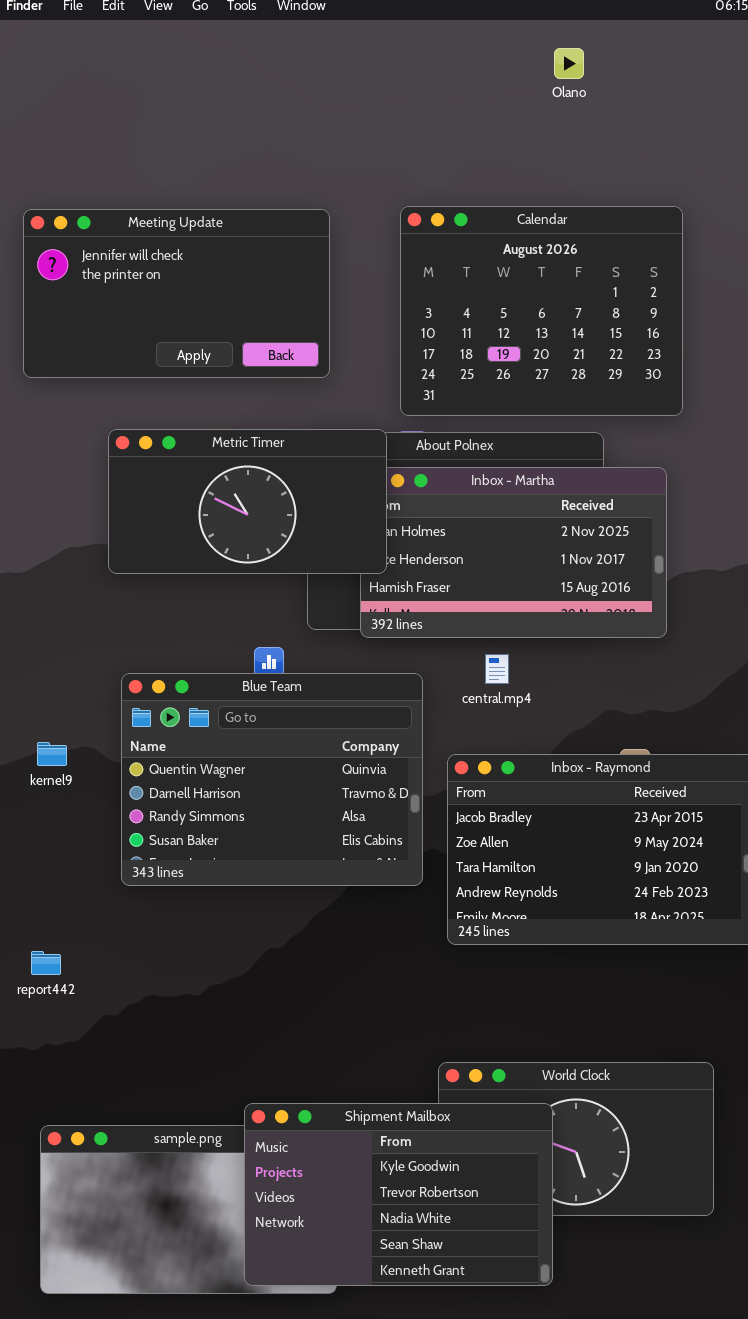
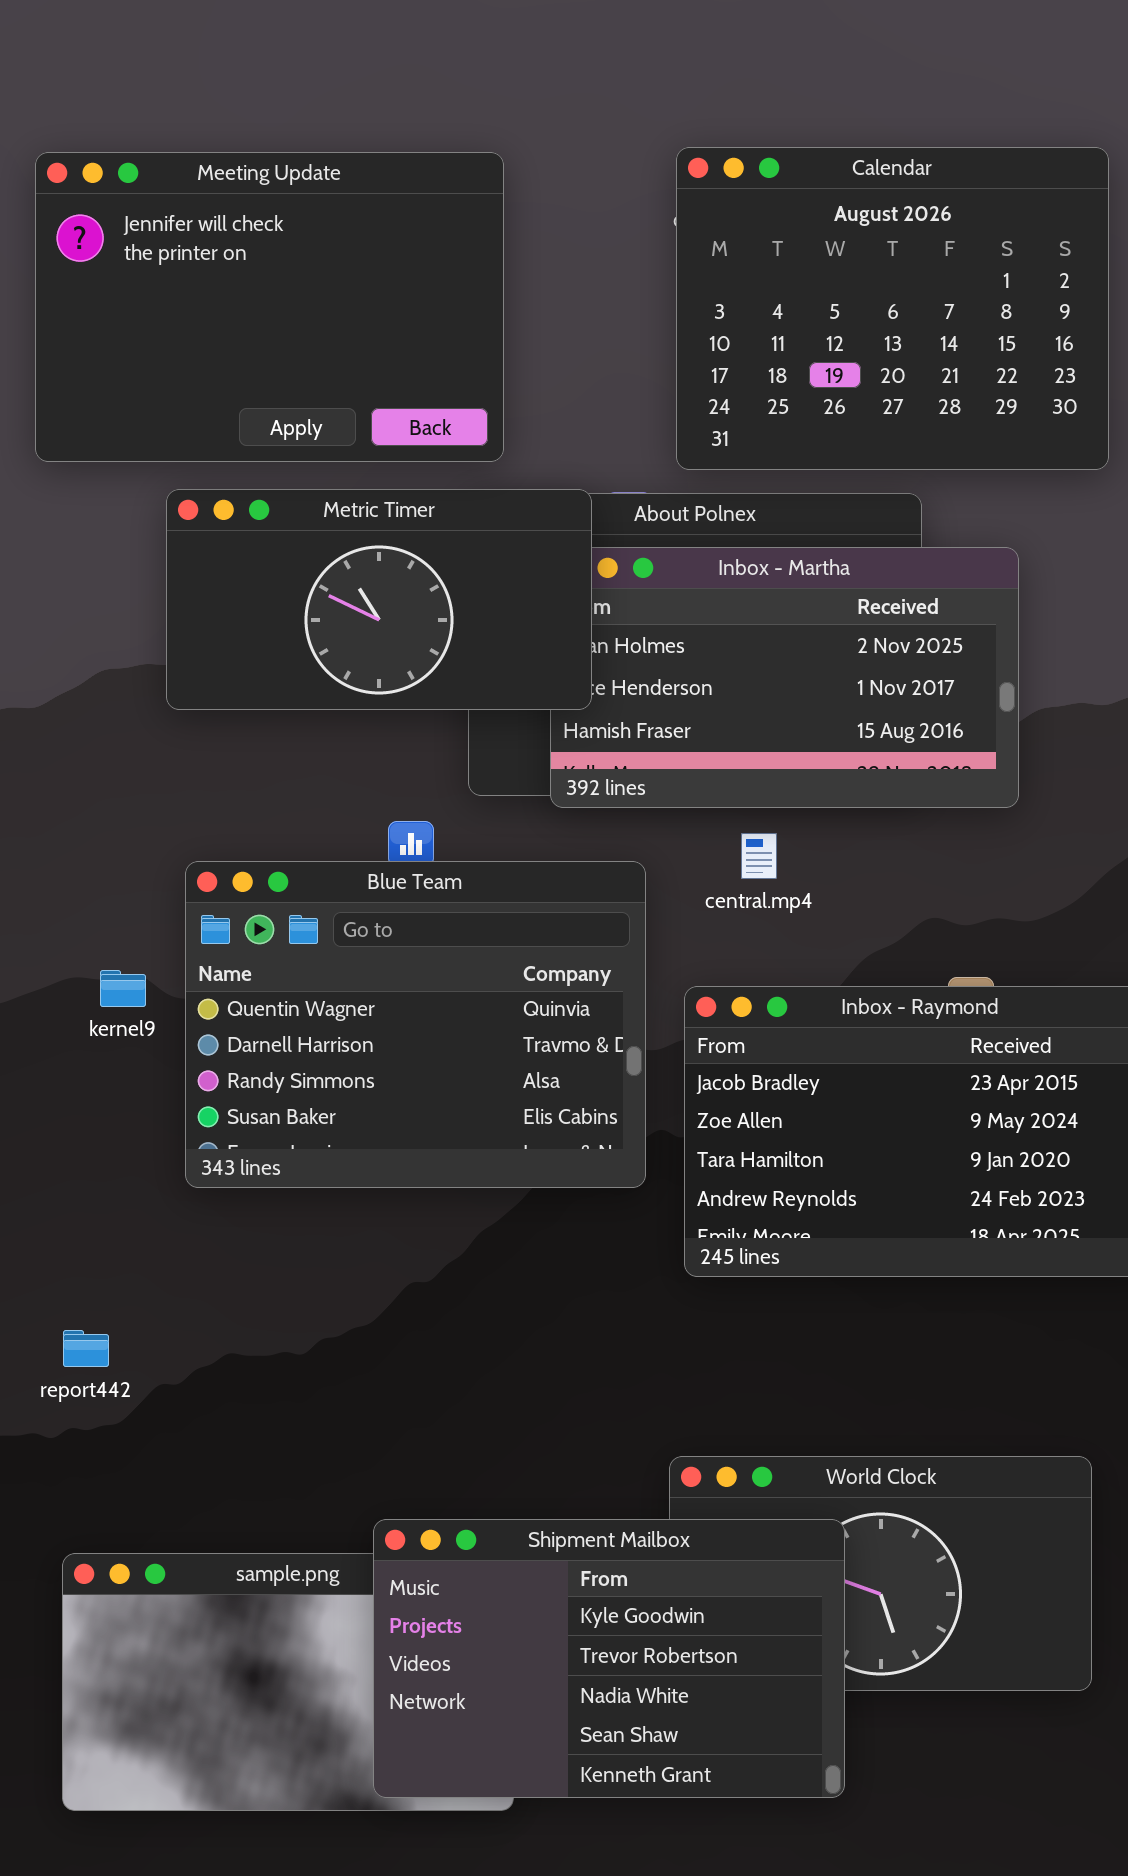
Calendar: [400,206,683,416] -> [676,147,1109,470], moved
Meeting Update: [23,209,330,378] -> [35,152,504,462], resized
kernel9: [37,742,67,766] -> [100,970,146,1007], moved
report442: [31,951,61,975] -> [63,1330,109,1367], moved

